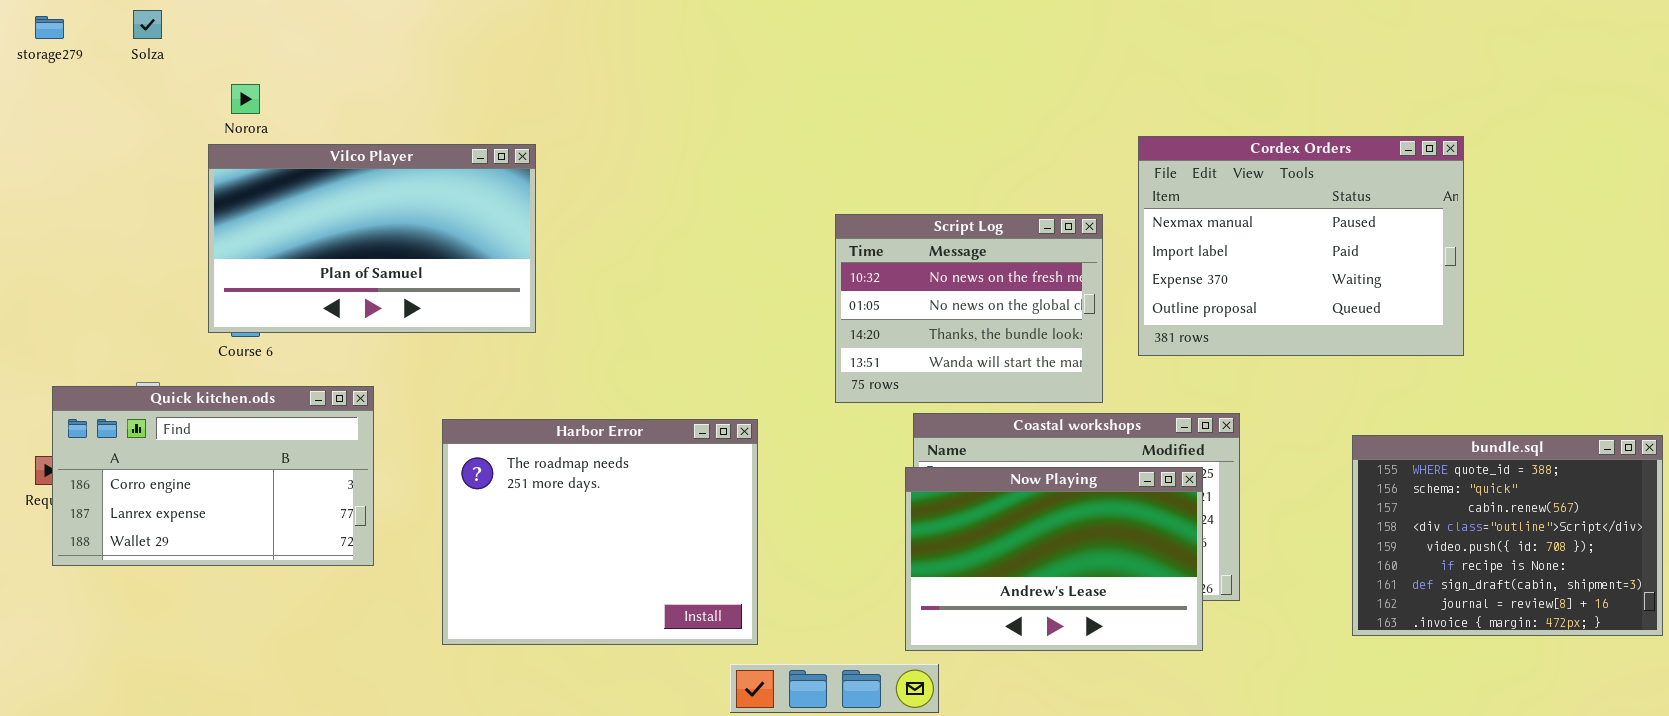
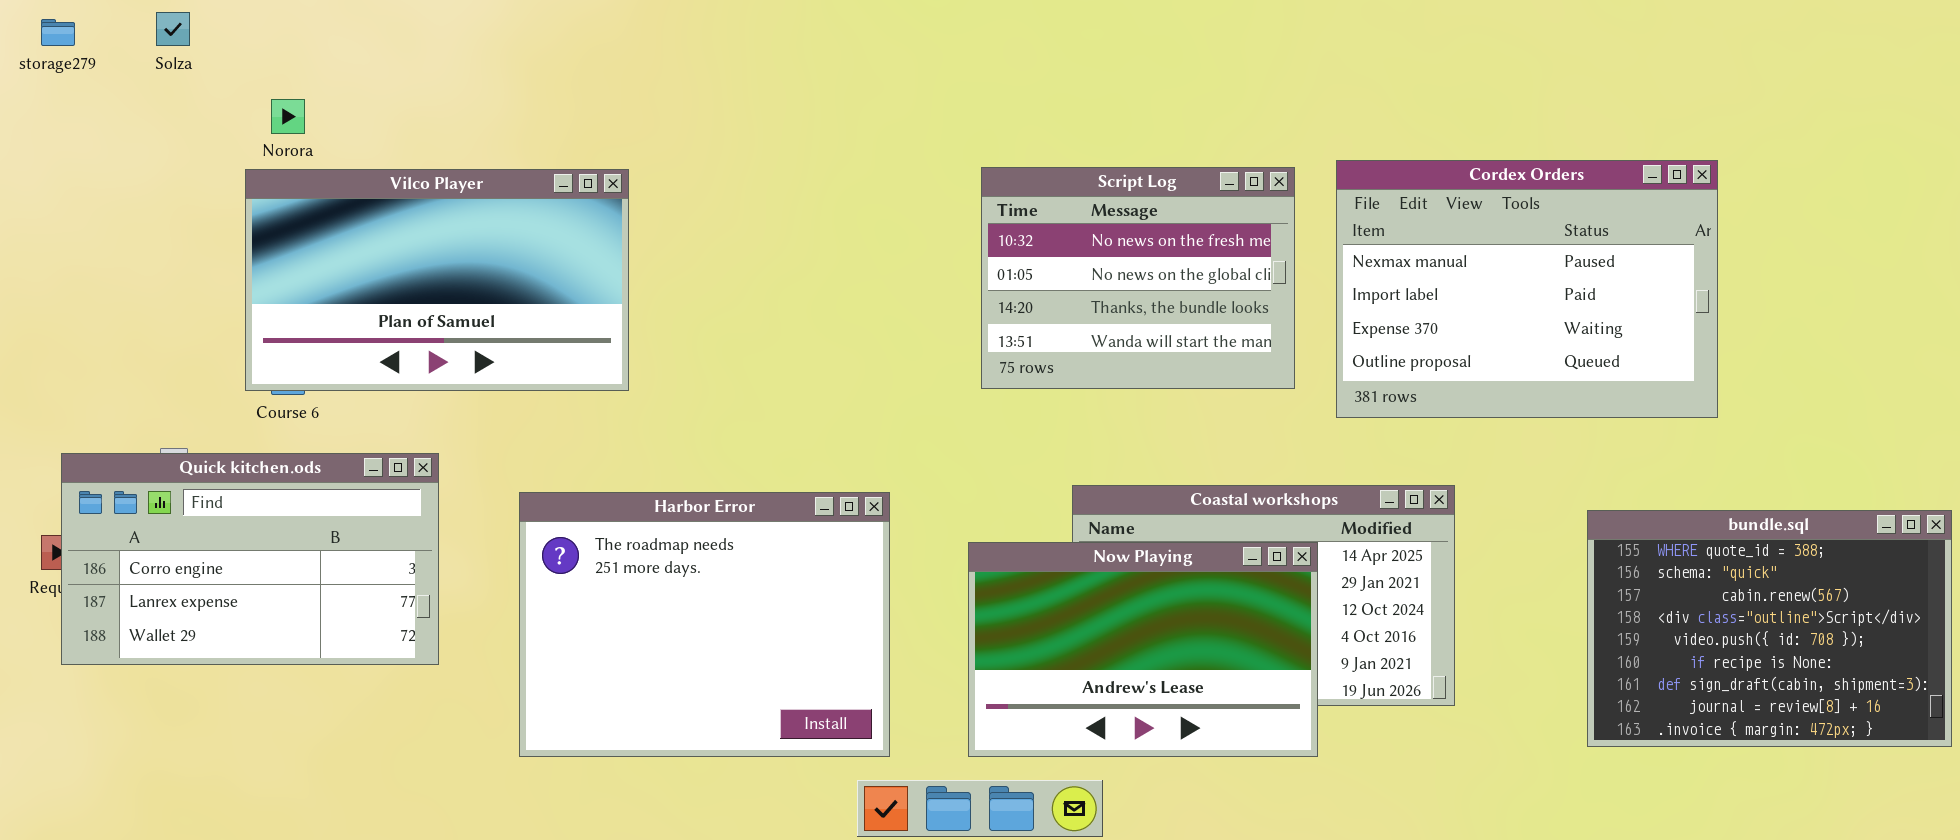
Script Log: [835,214,1103,403] -> [981,167,1295,389], moved
Now Playing: [905,467,1203,651] -> [968,542,1318,757], moved

